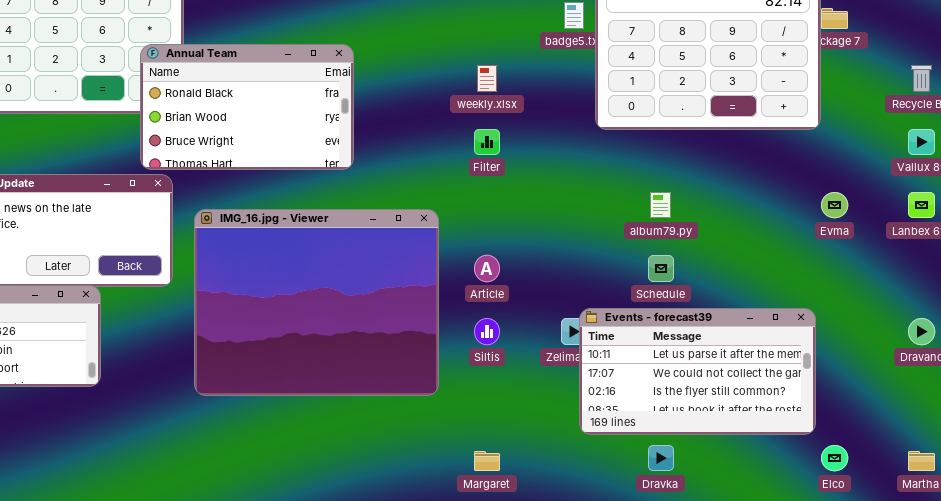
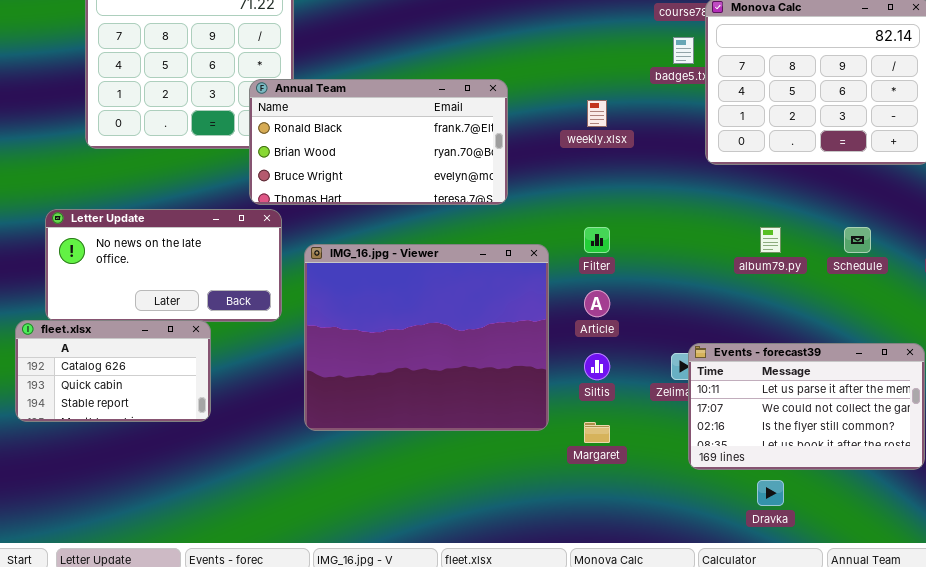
Annual Team: [140,44,354,170] -> [249,79,508,205], resized
Filter: [474,129,500,155] -> [584,227,610,253], moved
Schedule: [648,255,674,282] -> [844,227,871,253], moved
Margaret: [474,451,500,471] -> [584,422,610,443], moved

